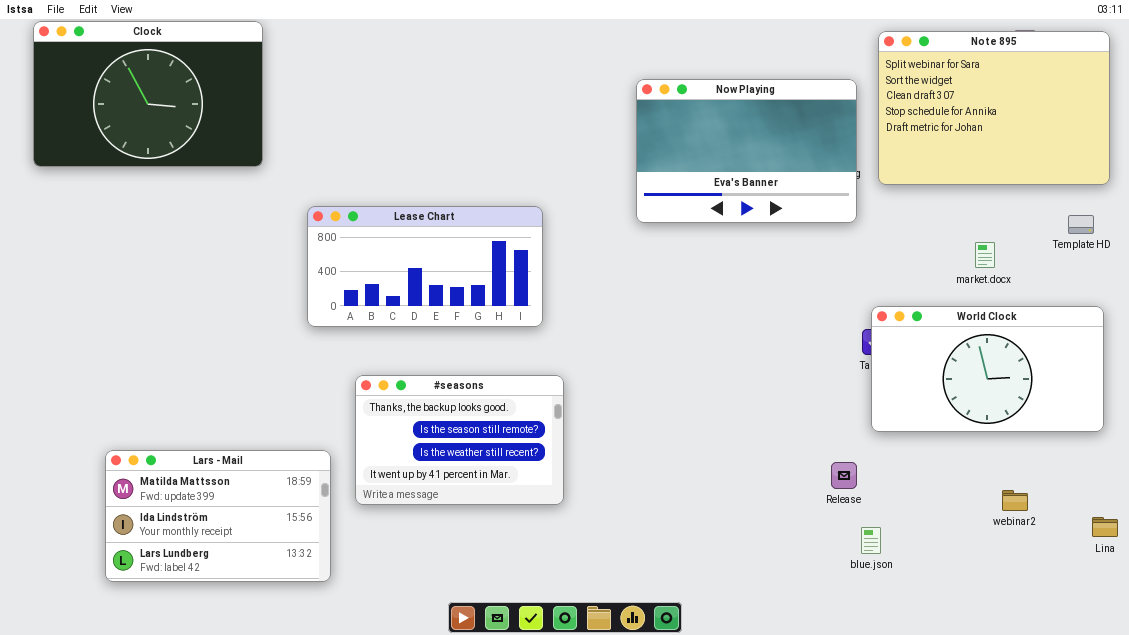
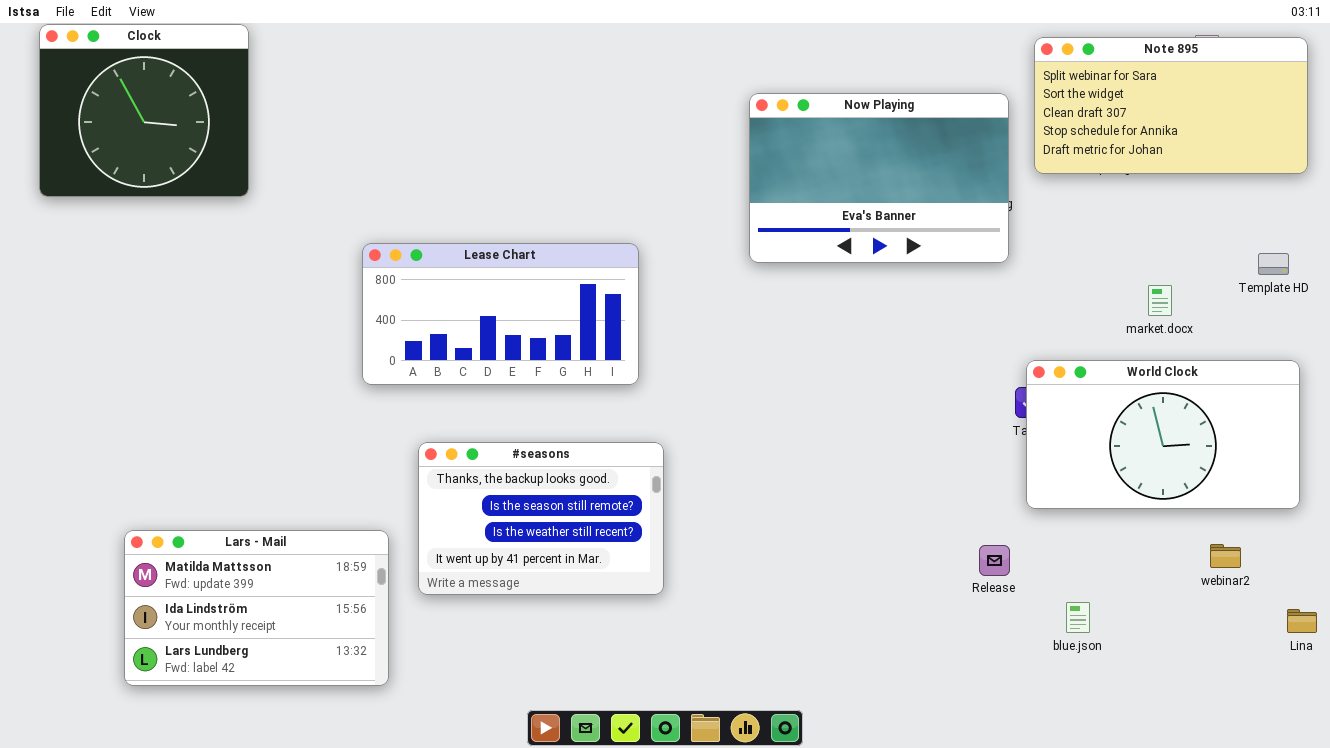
Clock: [33,21,263,167] -> [39,24,249,197], resized
Note 895: [878,31,1110,185] -> [1034,37,1308,174], resized
webinar2: [1002,490,1028,511] -> [1210,544,1241,568], moved
blue.json: [861,527,881,554] -> [1066,602,1090,633], moved

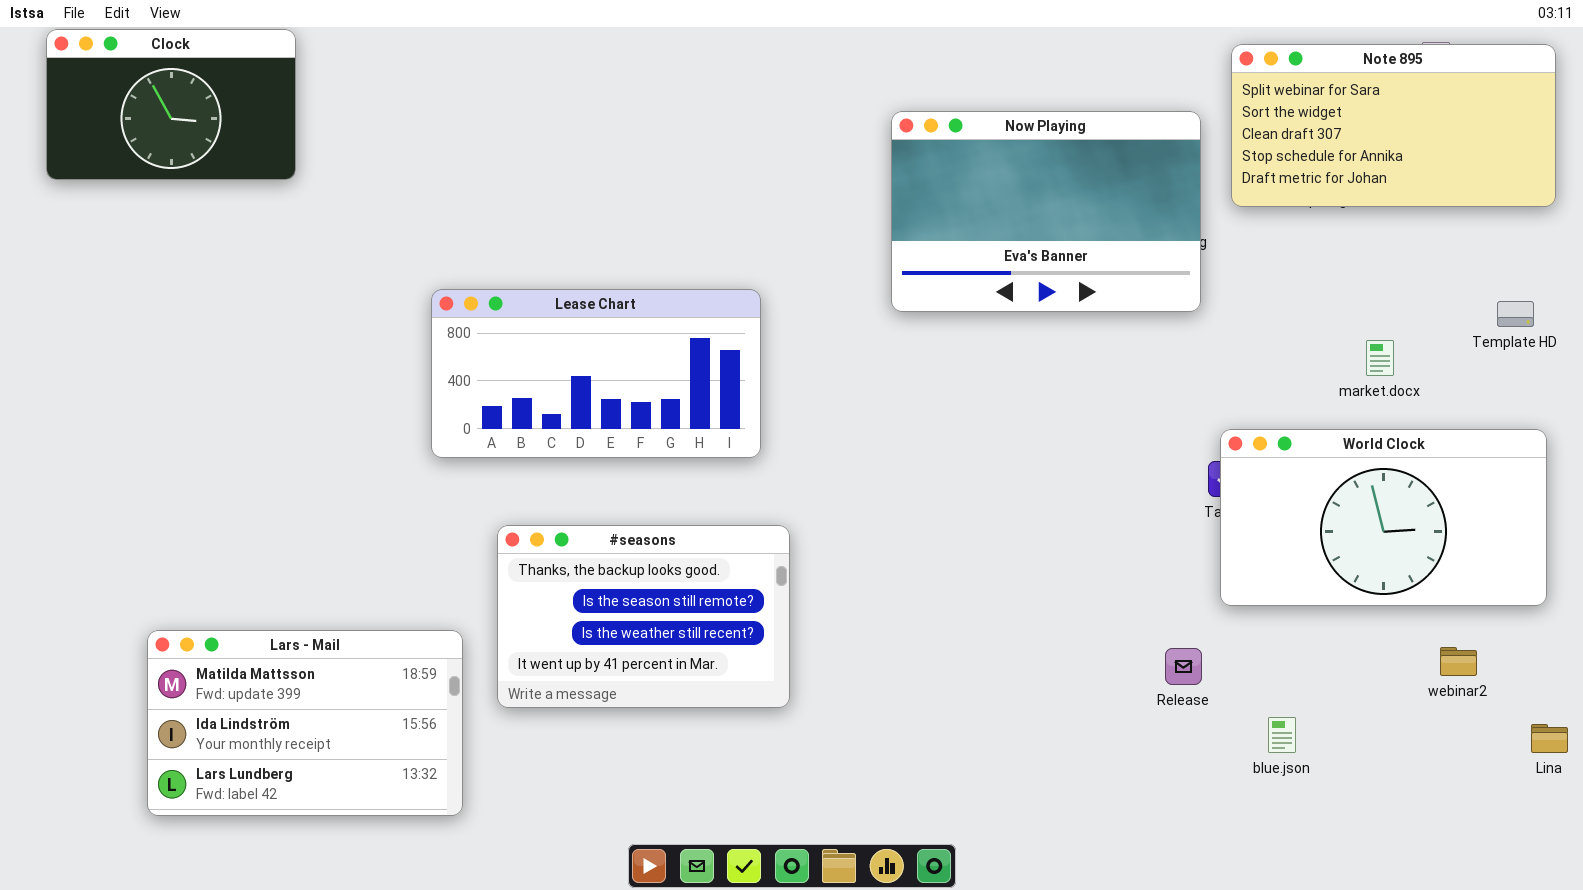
Clock: [39,24,249,197] -> [46,29,296,180], resized

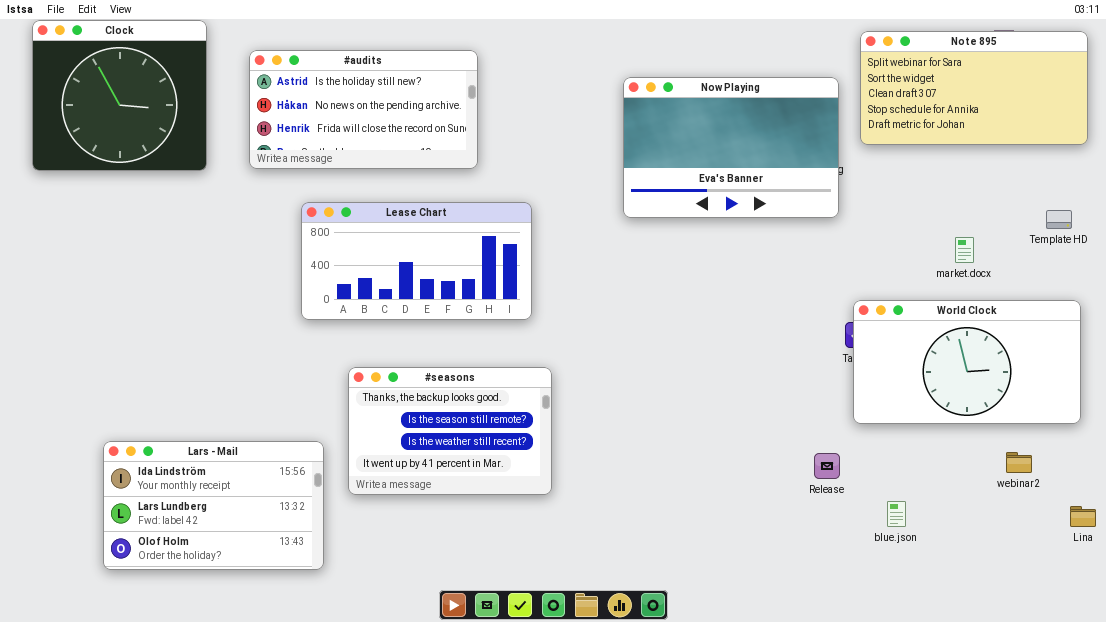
Clock: [46,29,296,180] -> [32,20,207,171], resized
#audits: none -> [249,50,478,169], opened
Lars - Mail: [147,630,463,816] -> [103,441,324,570], scrolled down 1 row

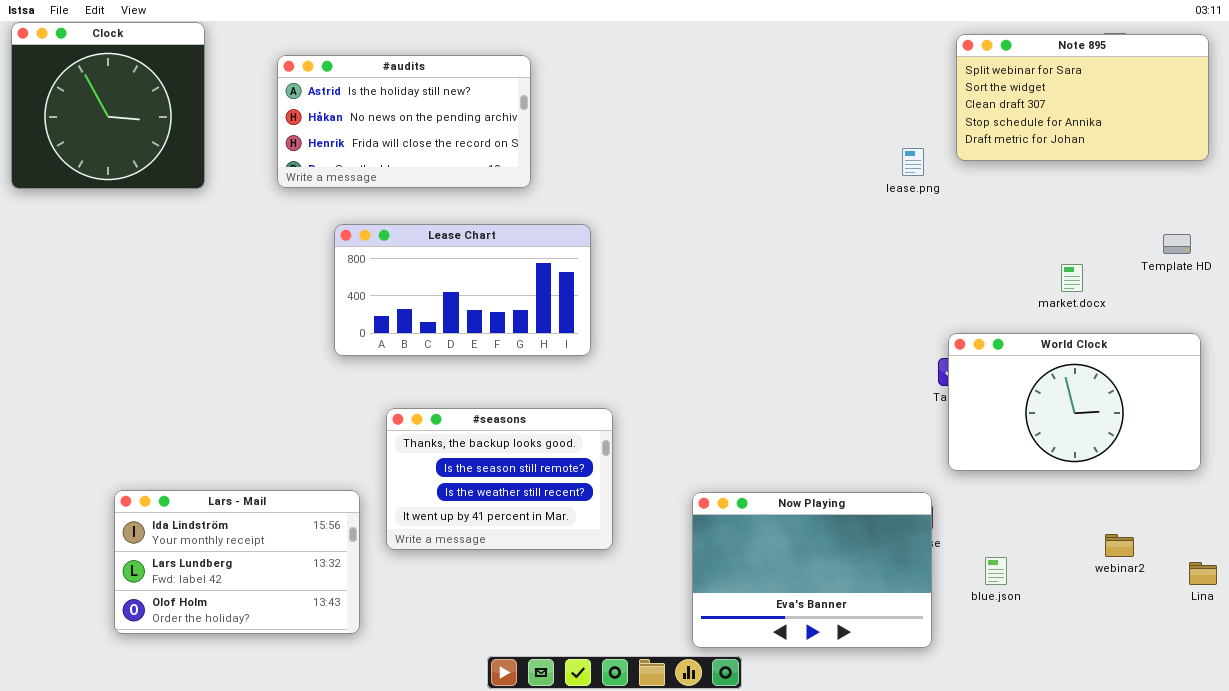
Clock: [32,20,207,171] -> [11,22,205,189], moved
Now Playing: [623,77,839,218] -> [692,492,932,648], moved
webinar2: [1006,452,1032,473] -> [1105,534,1134,557], moved

